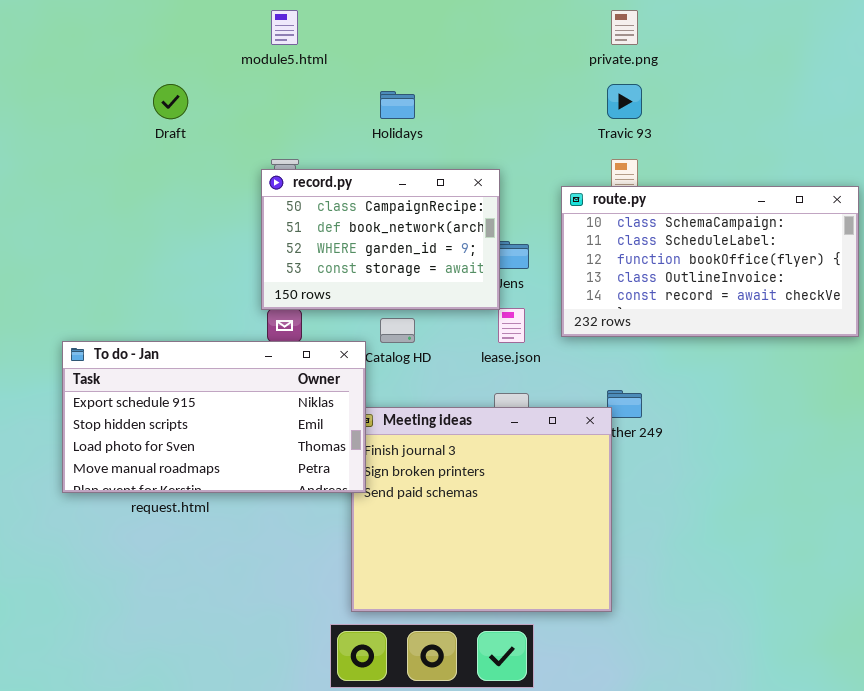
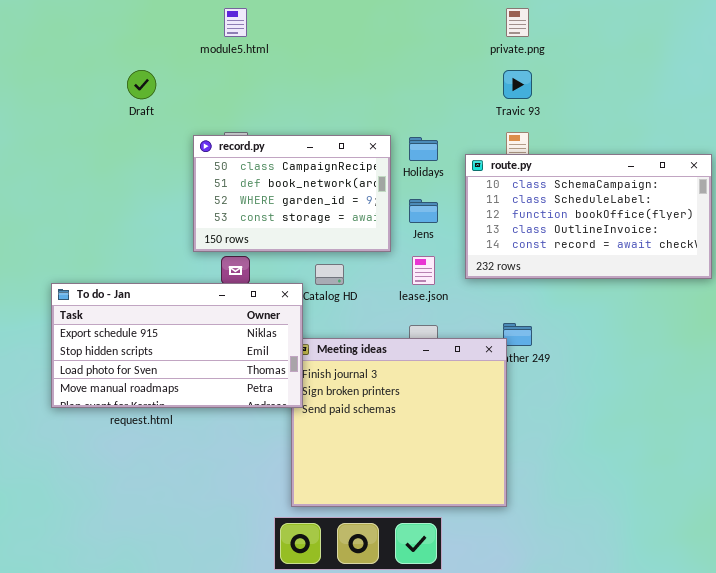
Holidays: [380,91,415,119] -> [409,137,438,161], moved
record.py: [261,169,500,310] -> [193,135,391,252], moved

